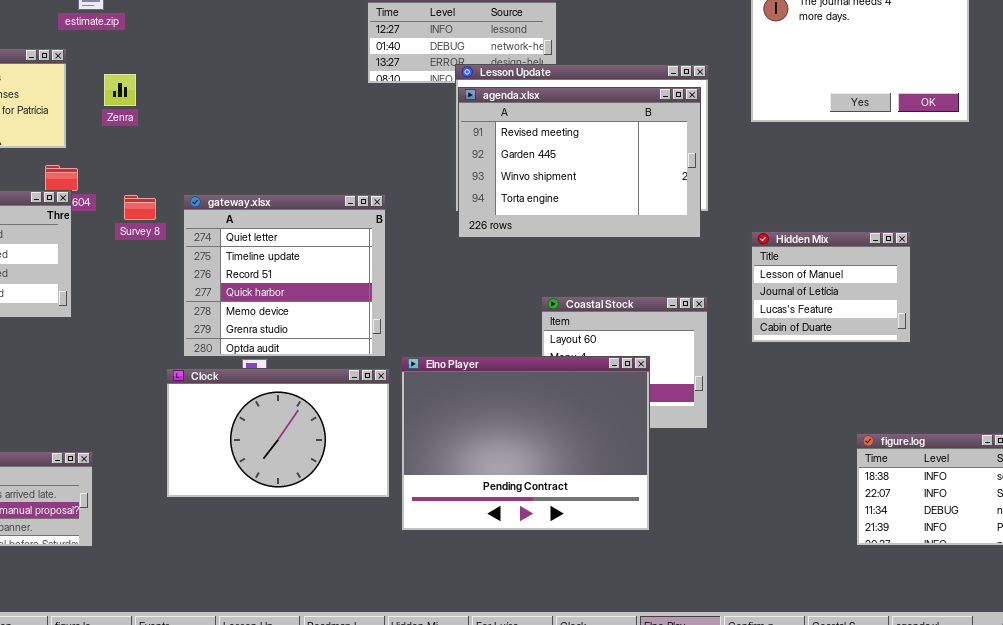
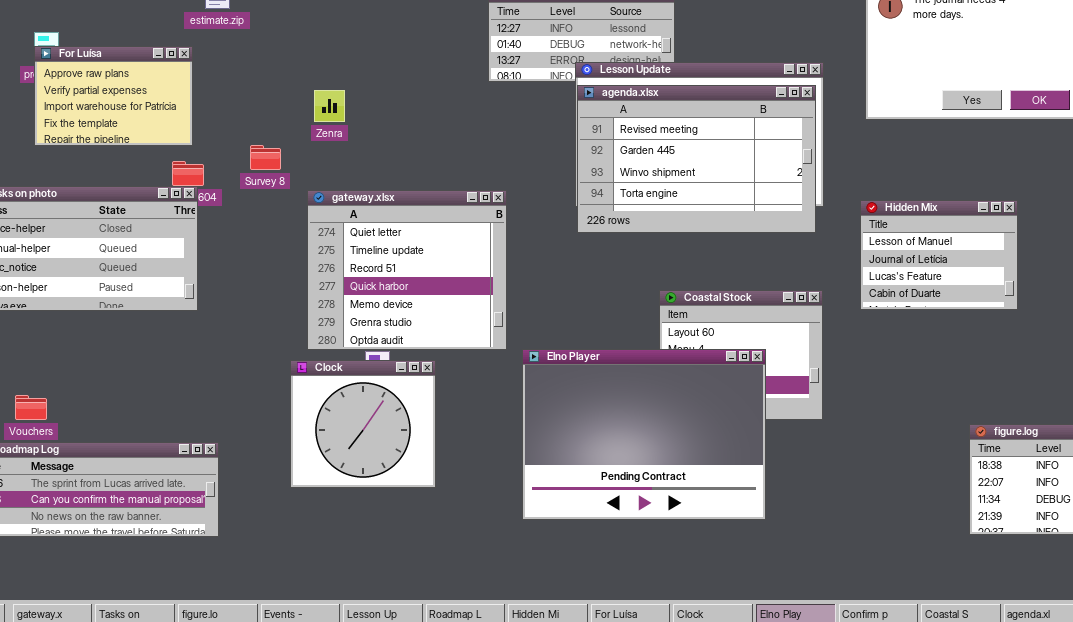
Zenra: [104,74,136,106] -> [314,90,345,122], moved
Survey 8: [124,195,156,220] -> [250,145,281,170], moved
Hidden Mix: [751,231,911,343] -> [860,200,1018,310], moved
Clock: [166,368,390,498] -> [290,360,436,488], resized

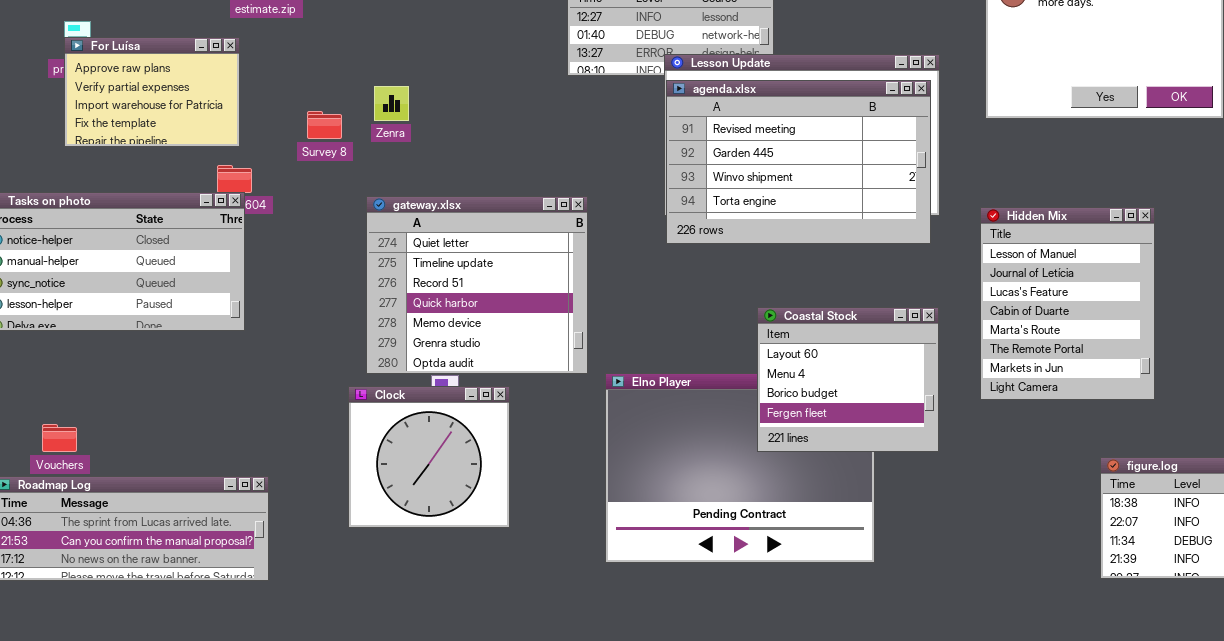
Survey 8: [250,145,281,170] -> [307,111,342,139], moved
Hidden Mix: [860,200,1018,310] -> [980,207,1155,400], resized
Coastal Stock: [659,290,823,420] -> [757,307,939,452], raised

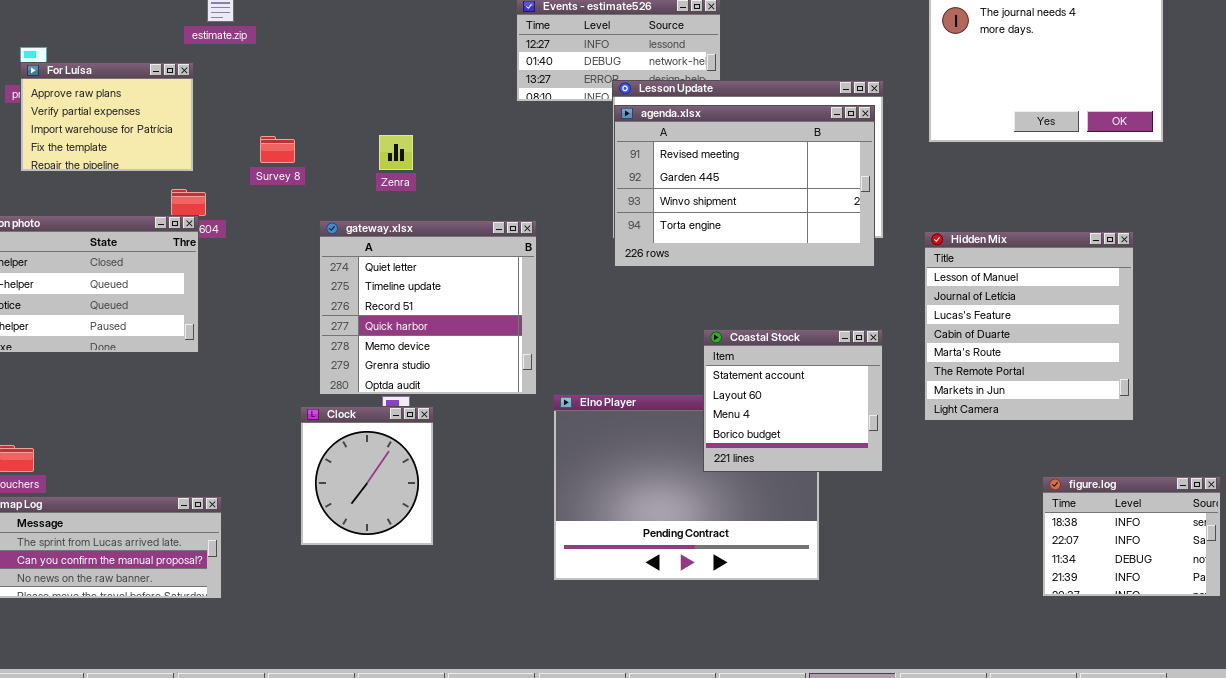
Zenra: [374,86,409,121] -> [379,135,413,170], moved
Hidden Mix: [980,207,1155,400] -> [924,231,1134,421], resized
Coastal Stock: [757,307,939,452] -> [703,329,883,472], scrolled up 1 row
Clock: [348,386,510,528] -> [300,406,434,546], resized

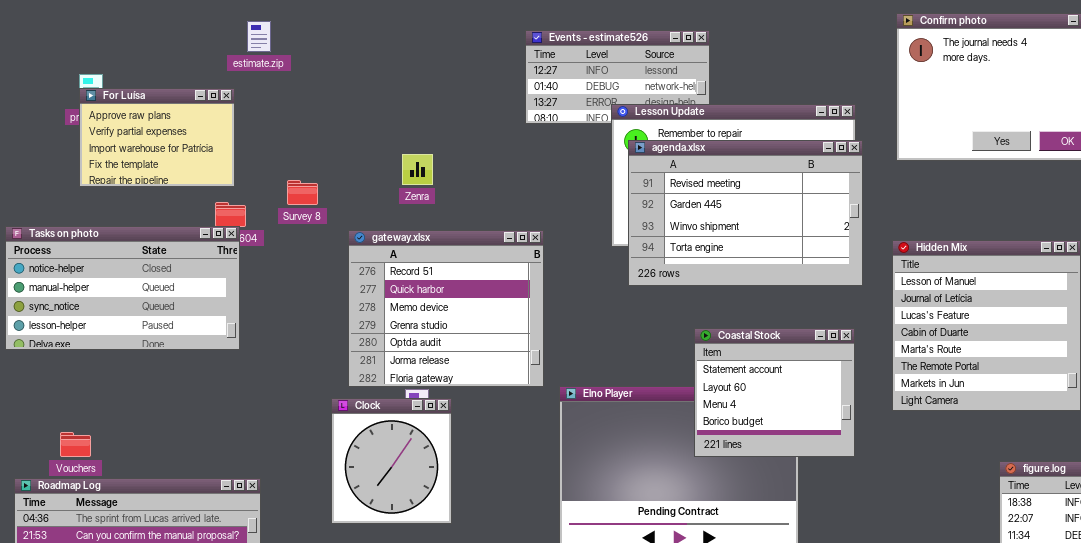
agenda.xlsx: [614,105,875,267] -> [628,140,863,286], moved
Survey 8: [260,136,295,163] -> [287,180,318,205], moved
gateway.xlsx: [319,220,537,395] -> [348,230,544,387], scrolled down 2 rows

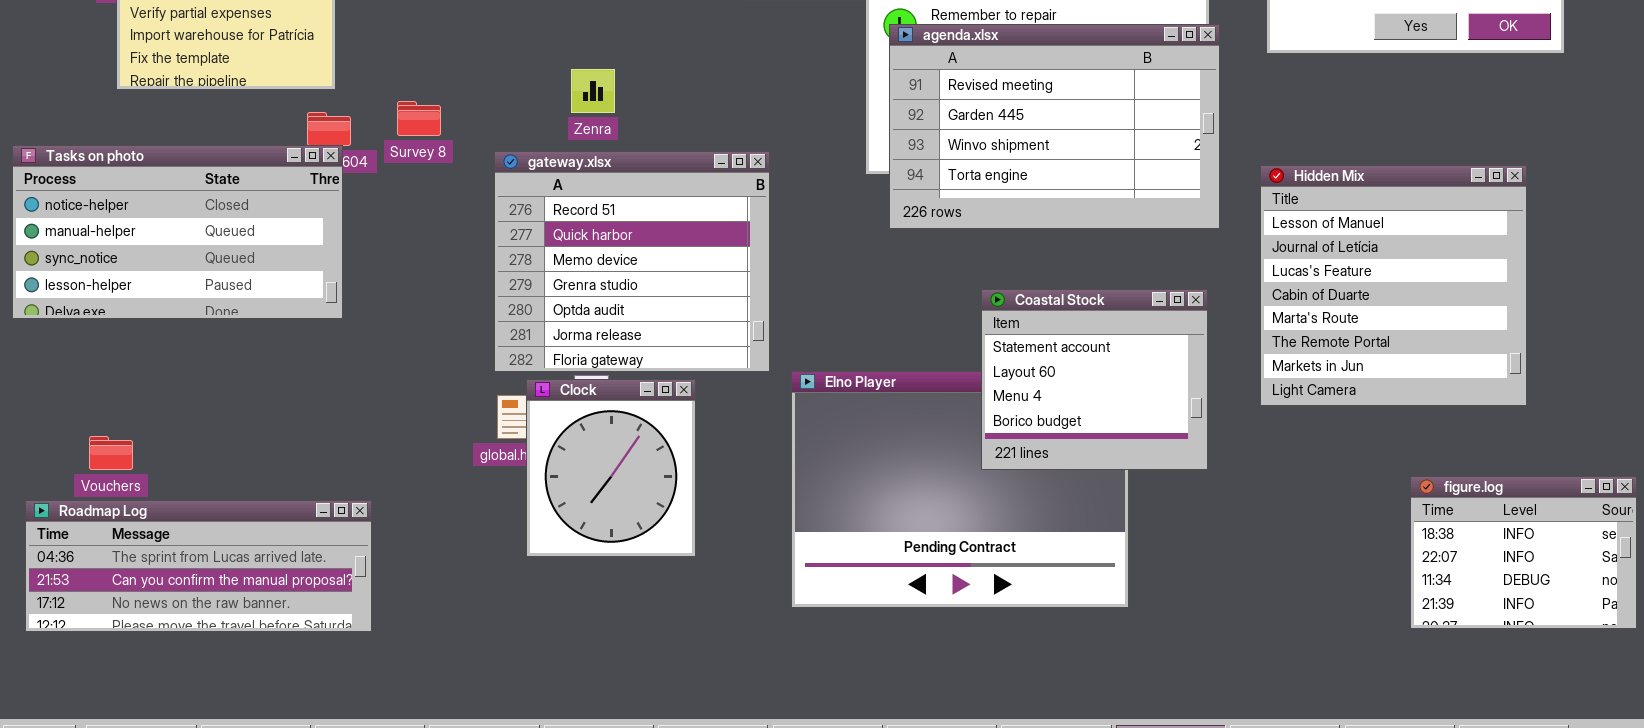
Zenra: [402,154,433,185] -> [571,69,615,113], moved
Survey 8: [287,180,318,205] -> [397,101,441,136], moved
Clock: [331,398,452,524] -> [526,379,696,557], moved

